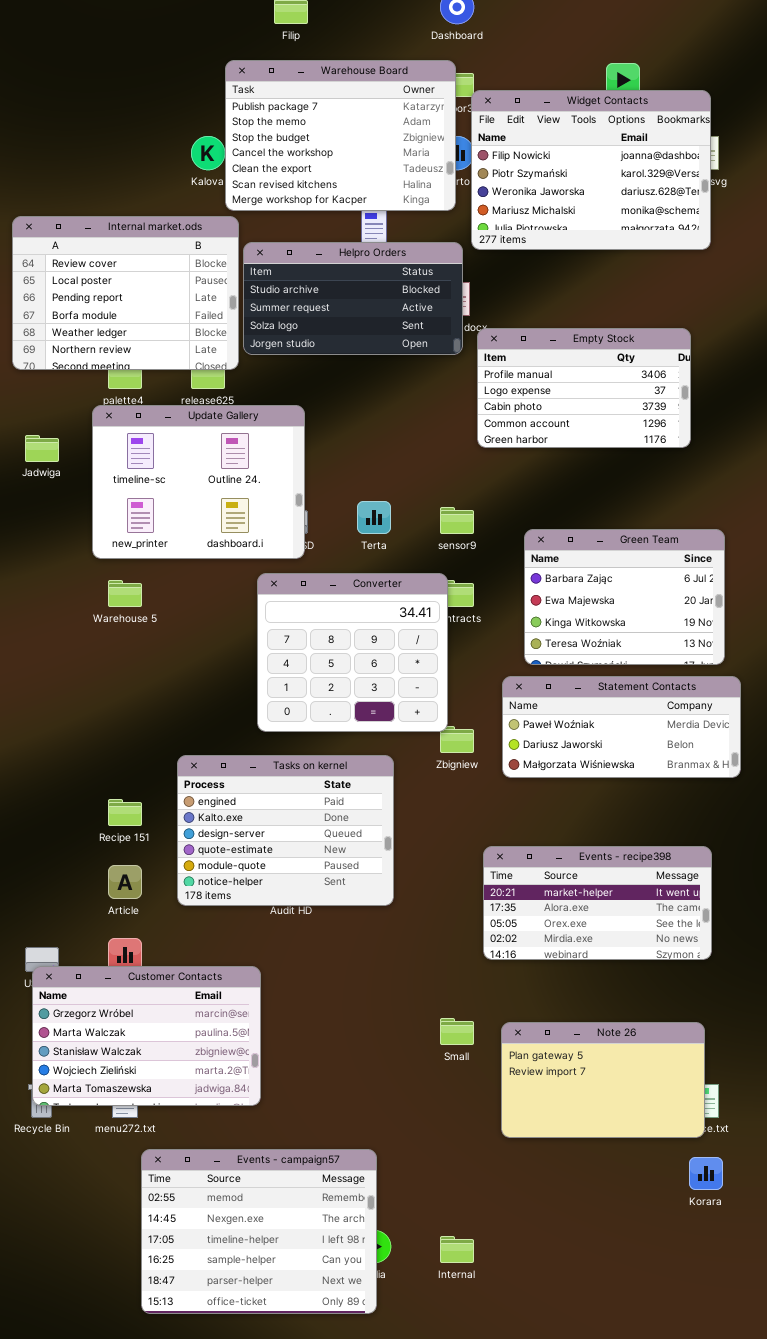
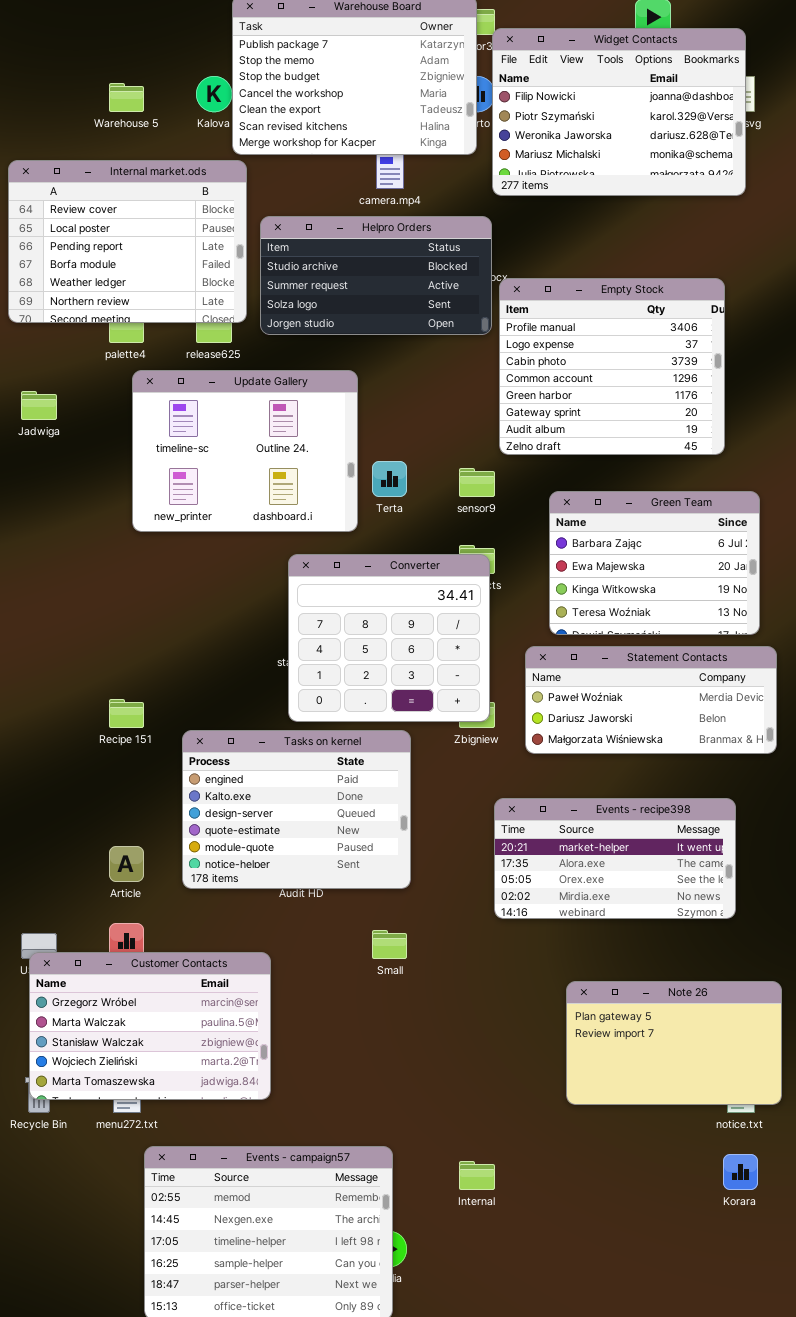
Helpro Orders: [243,242,463,355] -> [260,216,492,335], moved
Empty Stock: [477,328,691,448] -> [499,278,725,455], resized
Update Gallery: [92,405,305,559] -> [132,370,358,532], moved
Converter: [257,573,448,732] -> [288,554,490,722], moved
Warehouse 5: [108,580,142,607] -> [109,83,144,112], moved
Recipe 151: [108,799,142,826] -> [109,699,144,728], moved
Events - recipe398: [483,846,712,960] -> [494,798,736,919], moved
Small: [440,1018,474,1045] -> [372,930,407,959], moved
Note 26: [501,1022,705,1138] -> [566,981,782,1105], moved
Internal: [440,1236,474,1263] -> [459,1161,495,1190], moved

